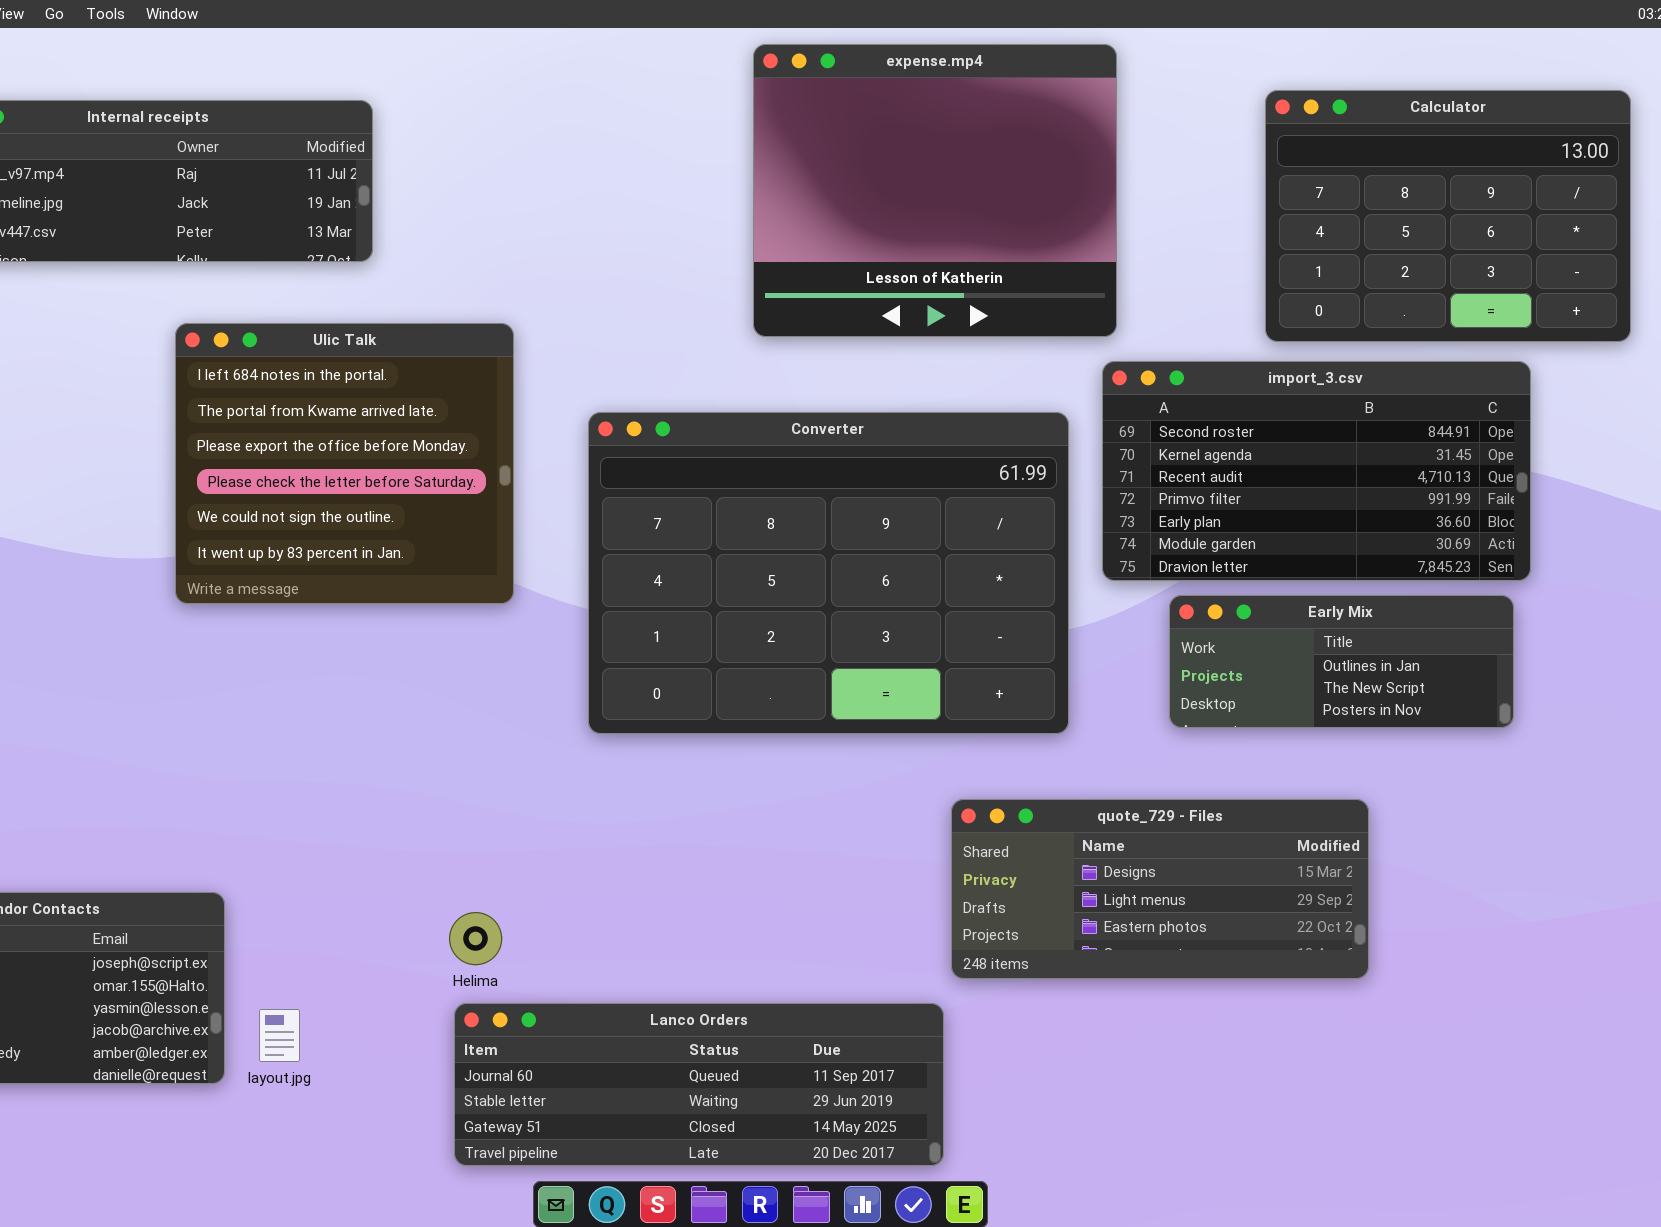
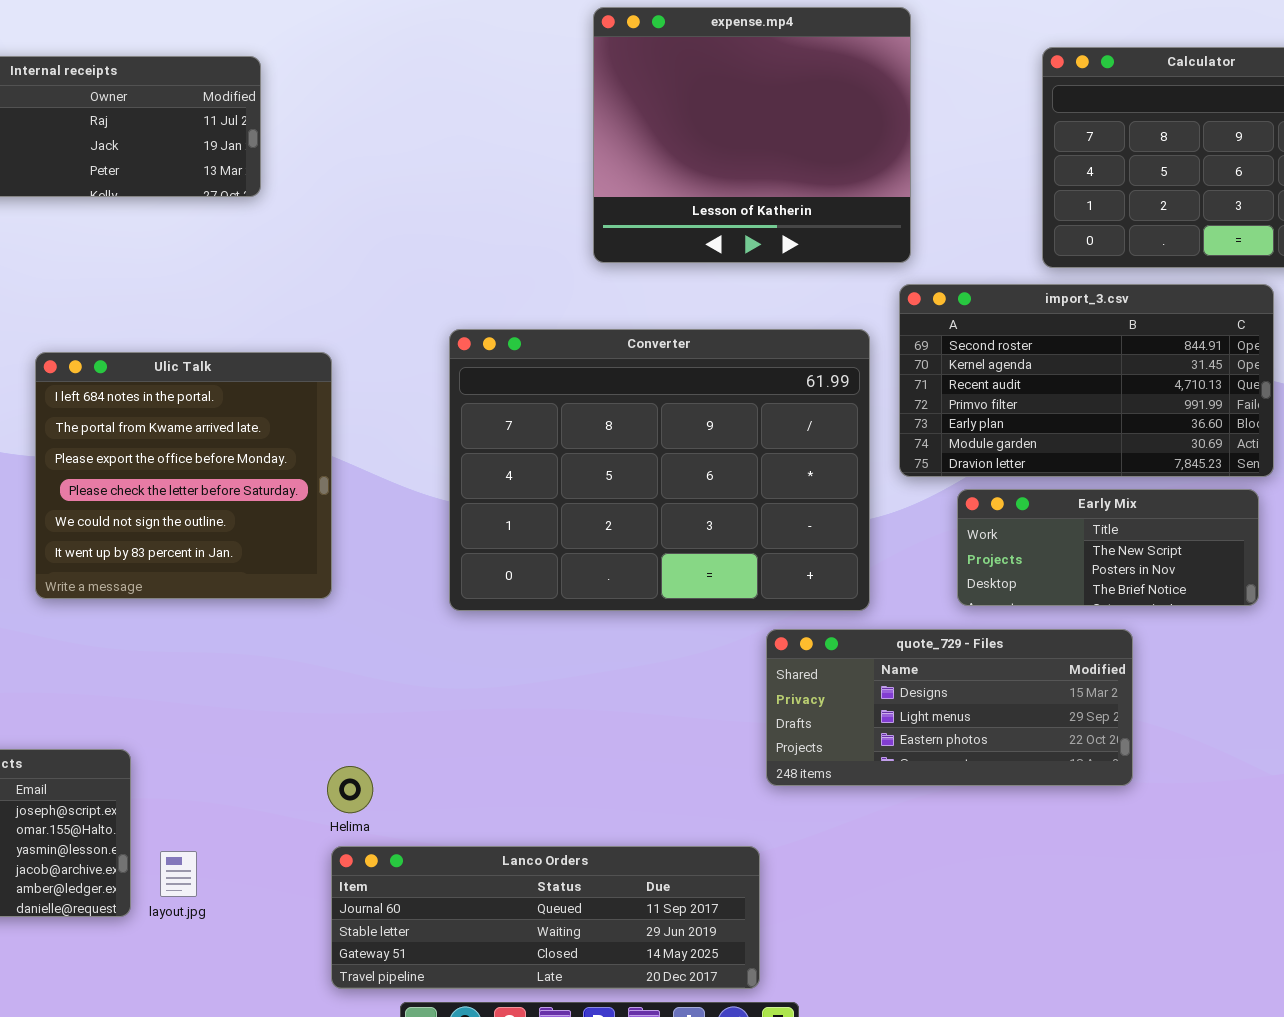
Ulic Talk: [175,323,514,604] -> [35,352,332,599], moved
Early Mix: [1169,595,1514,728] -> [957,489,1259,606], scrolled down 1 row
quote_729 - Files: [951,799,1369,979] -> [766,629,1133,786], moved

